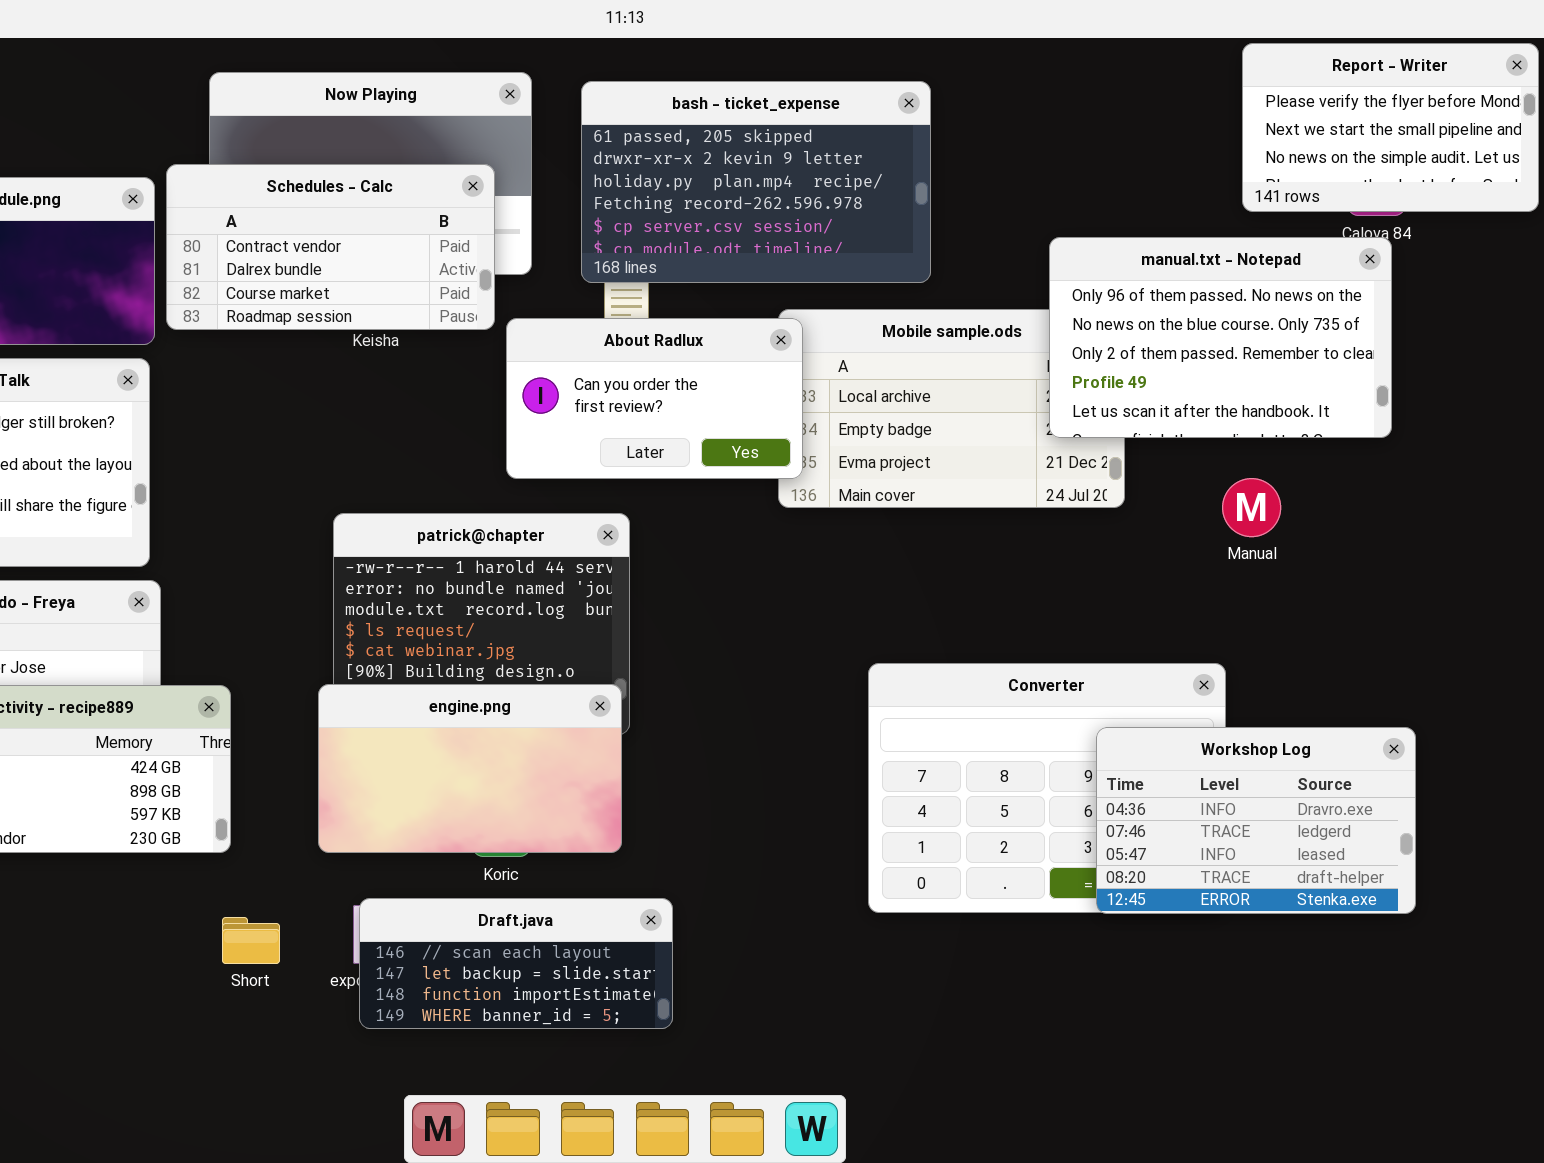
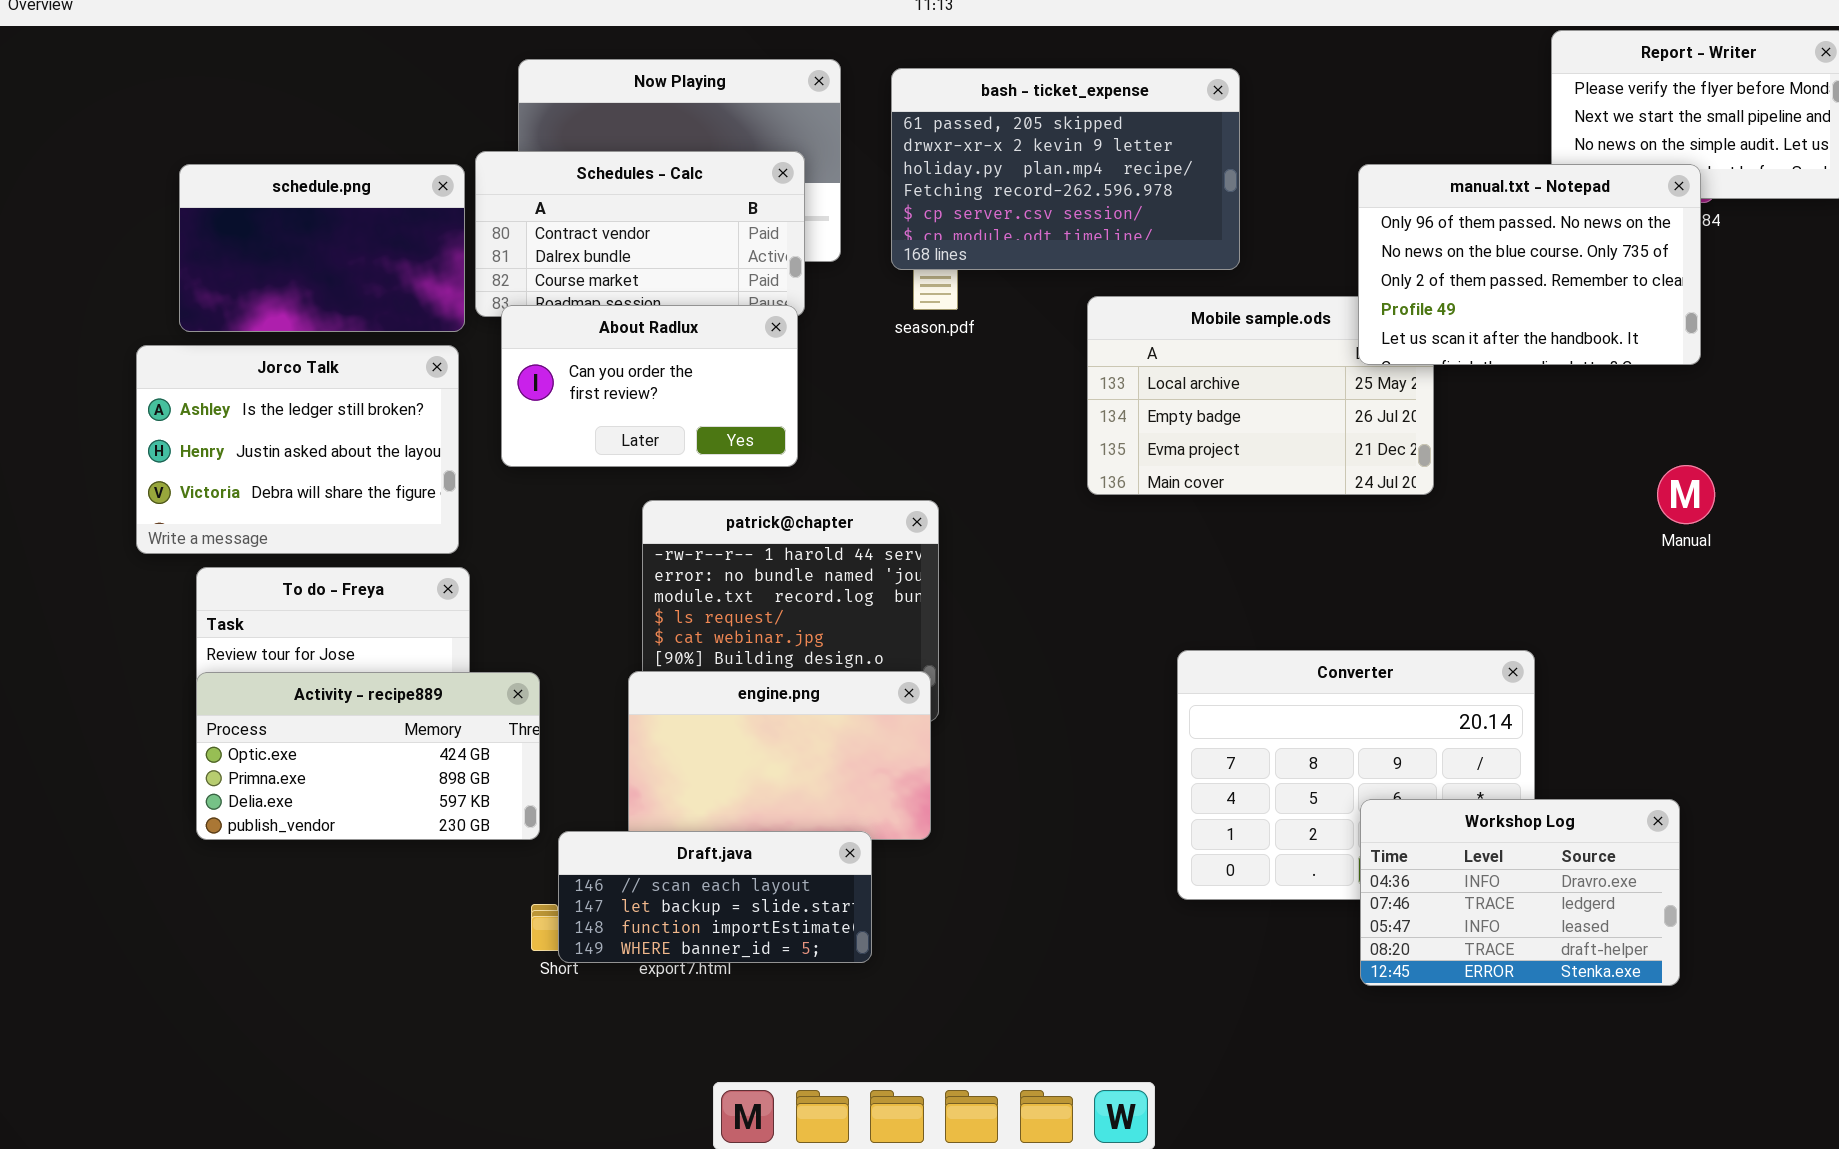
manual.txt - Notepad: [1049,237,1392,438] -> [1358,164,1701,365], moved
About Radlux: [506,318,803,479] -> [501,305,798,467], moved
Manual: [1222,478,1281,537] -> [1657,465,1715,524], moved
Workshop Log: [1096,727,1416,914] -> [1360,799,1680,986], moved
Draft.java: [359,898,673,1029] -> [558,831,872,963], moved

